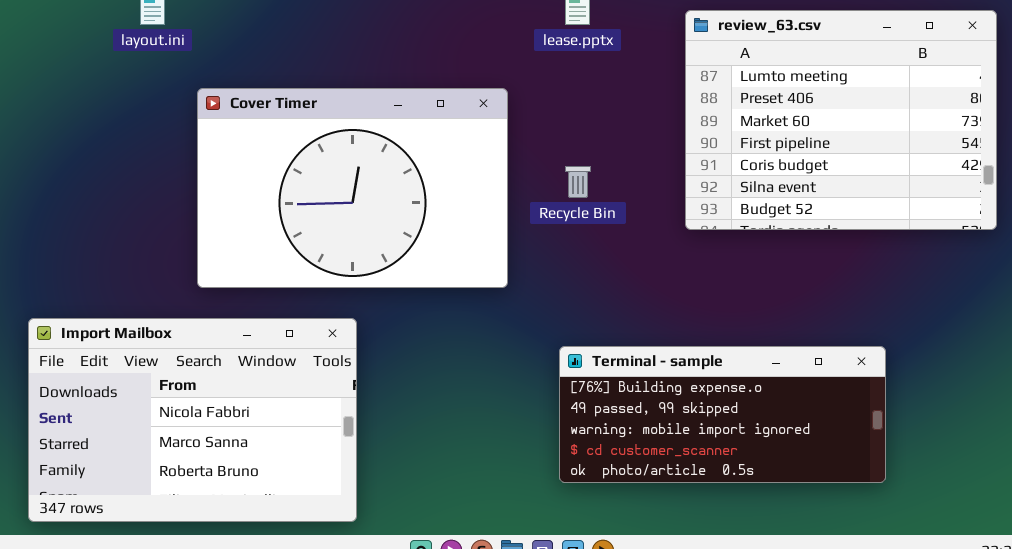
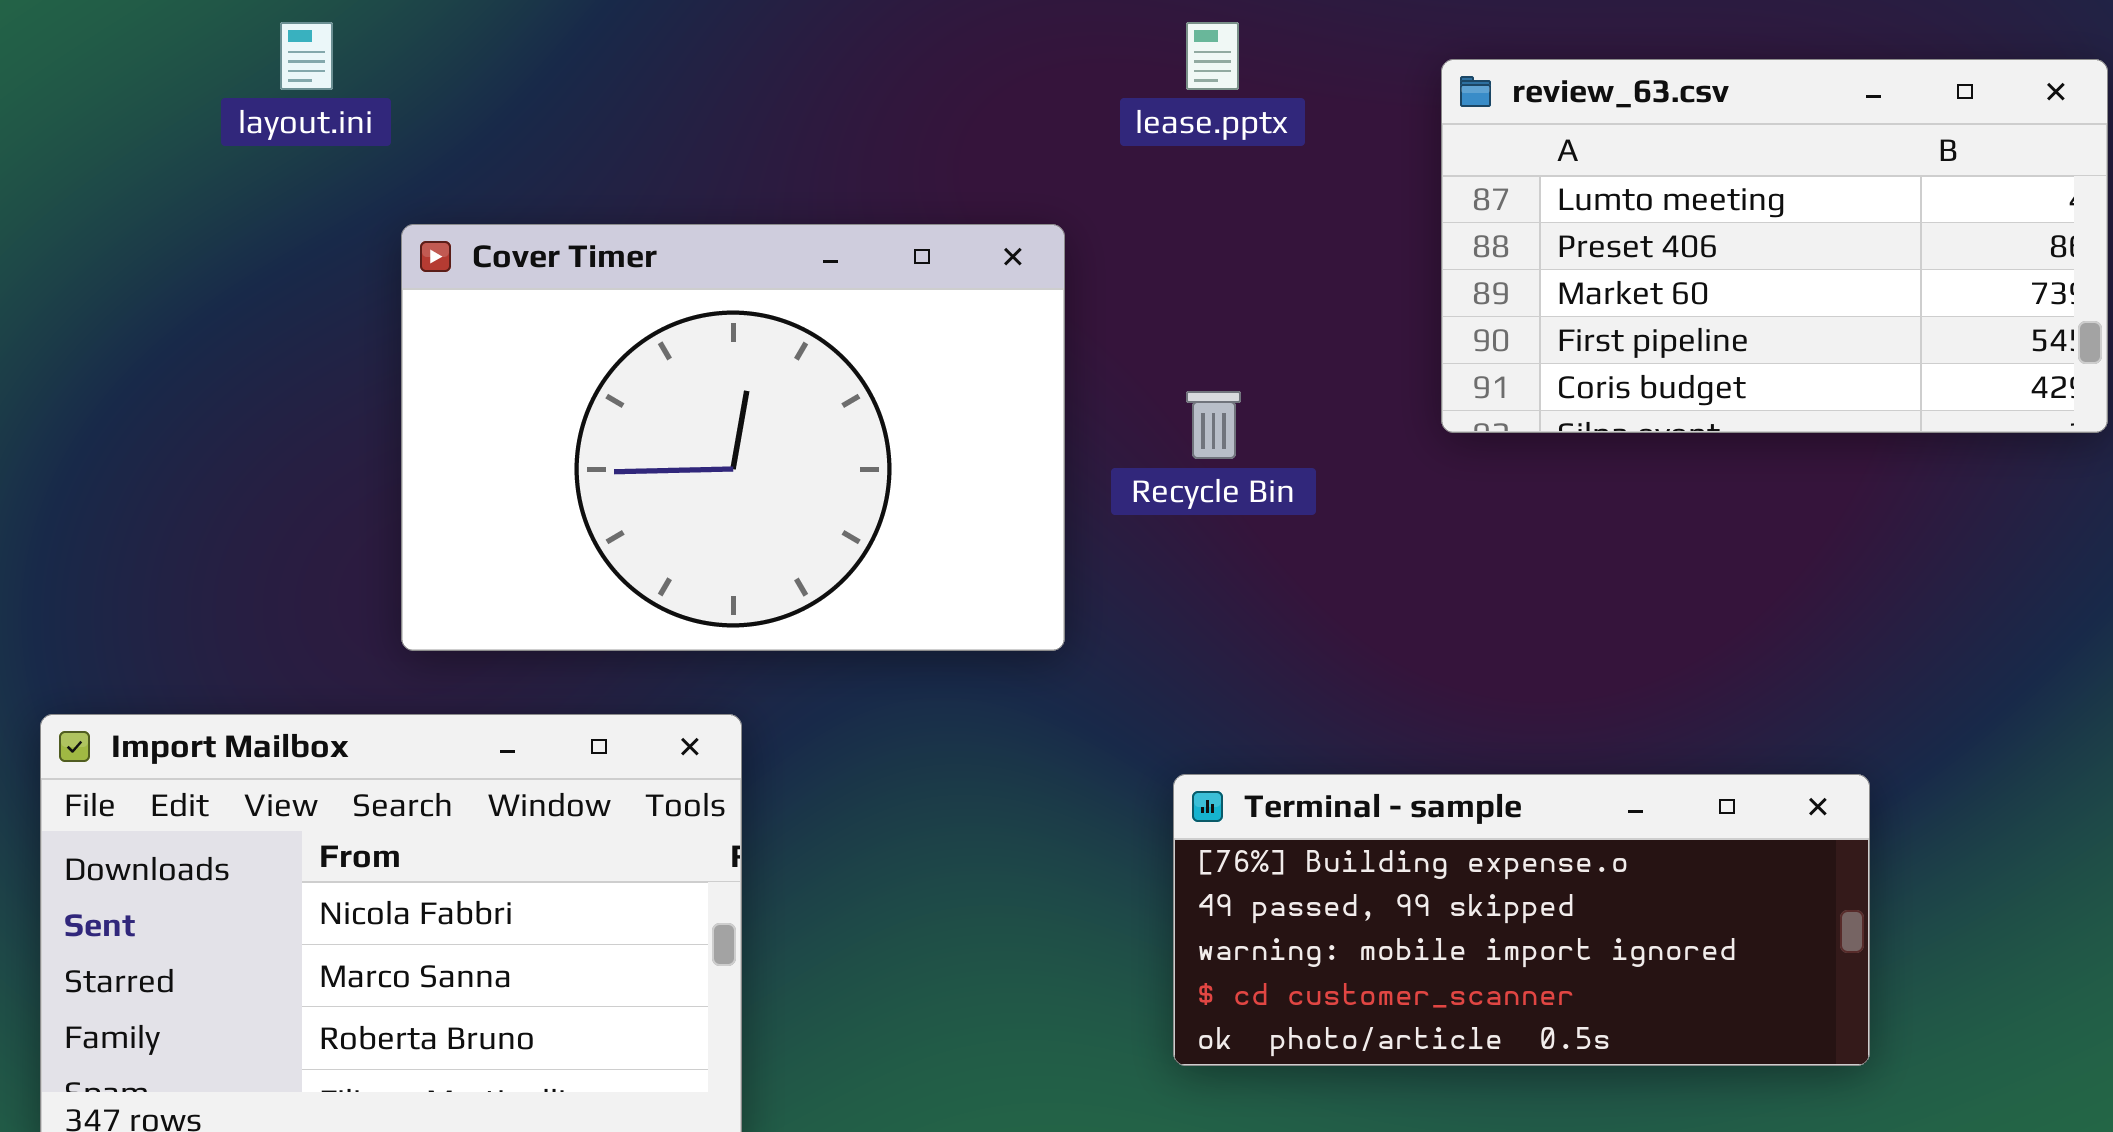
review_63.csv: [685,10,997,230] -> [1441,59,2108,433], resized

